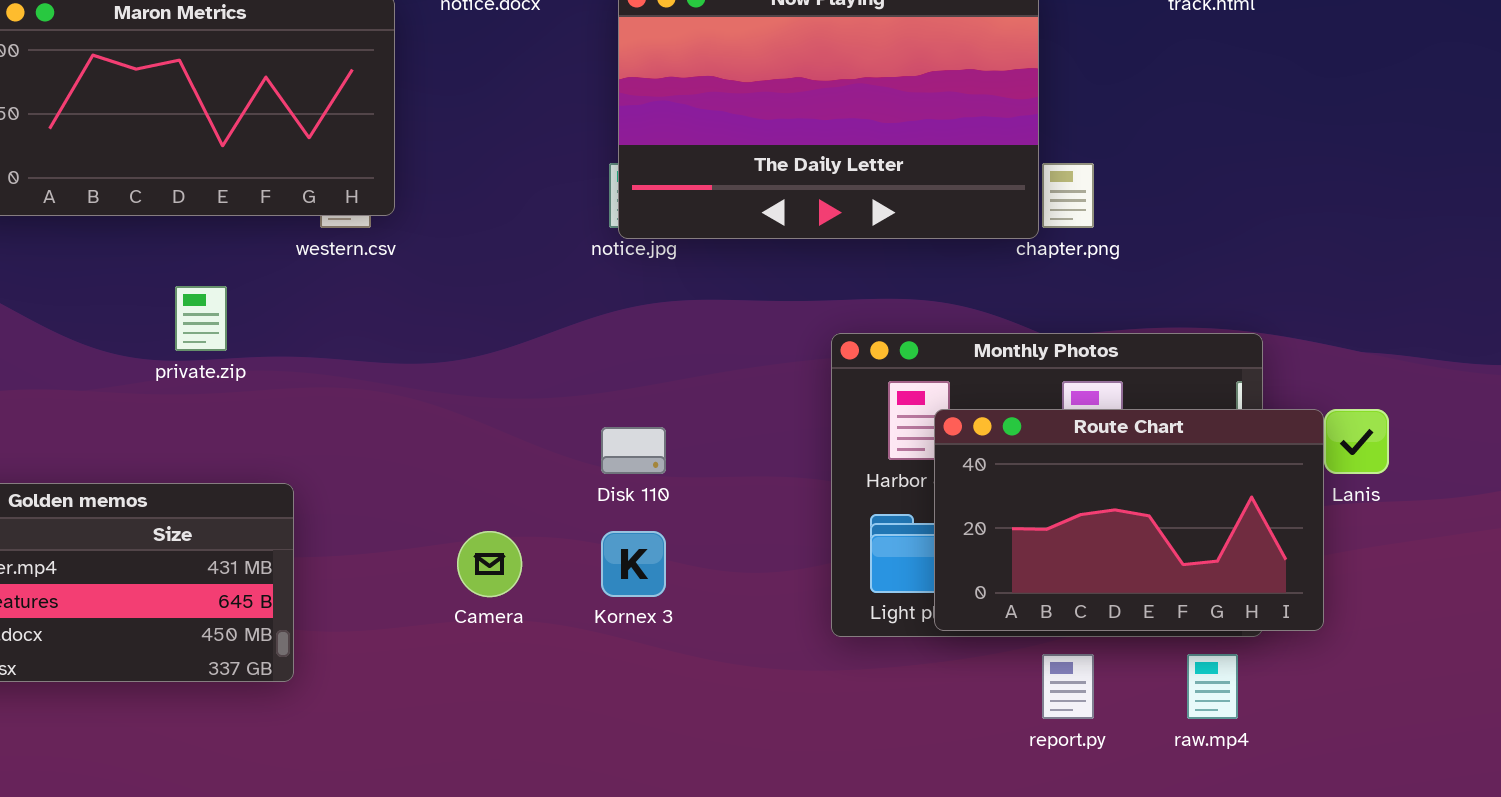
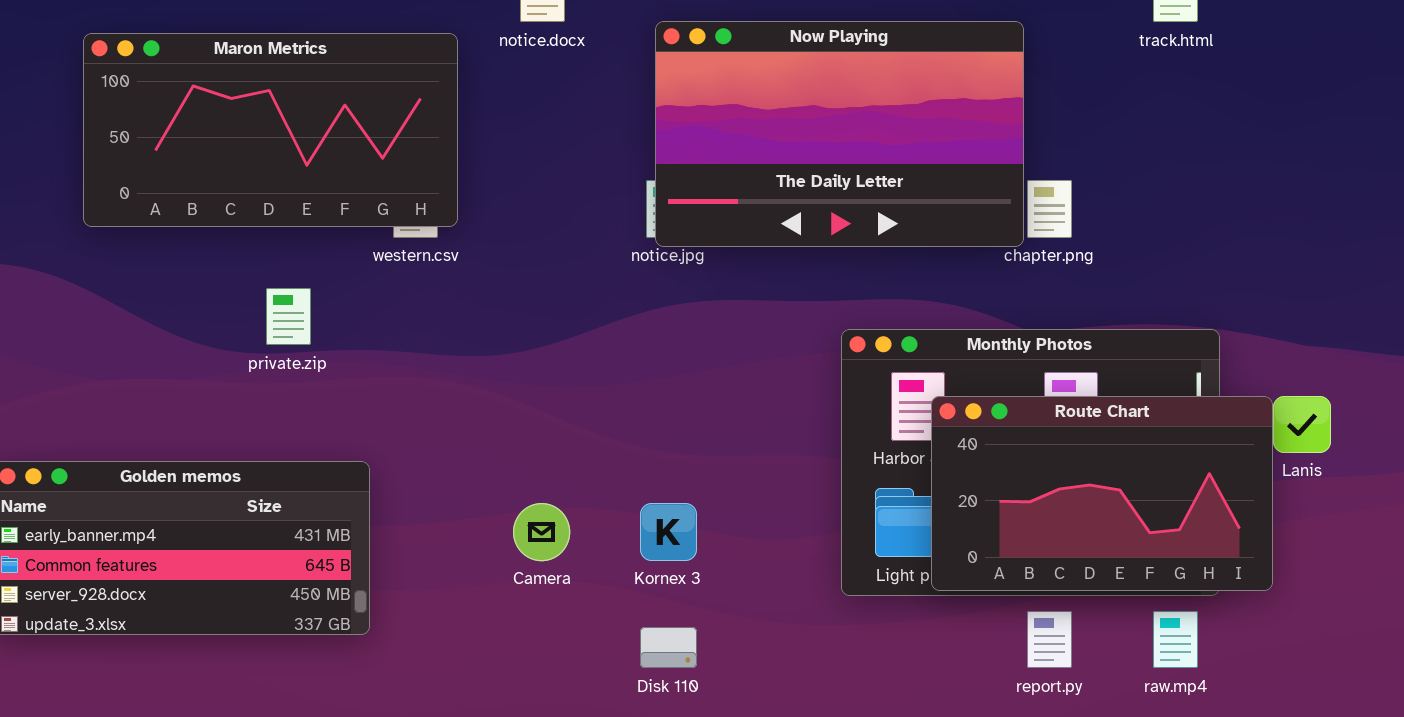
Disk 110: [601,427,666,474] -> [640,627,697,668], moved

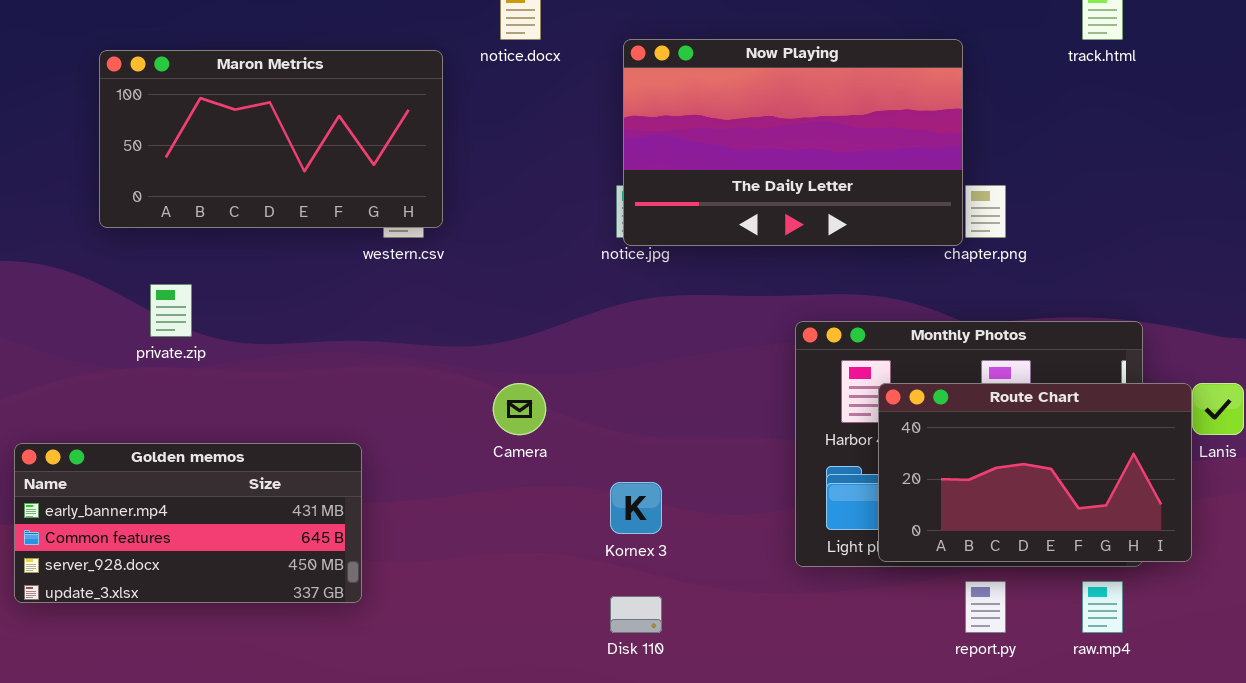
private.zip: [266,288,311,345] -> [150,284,192,337], moved
Camera: [513,503,570,561] -> [493,383,546,435], moved

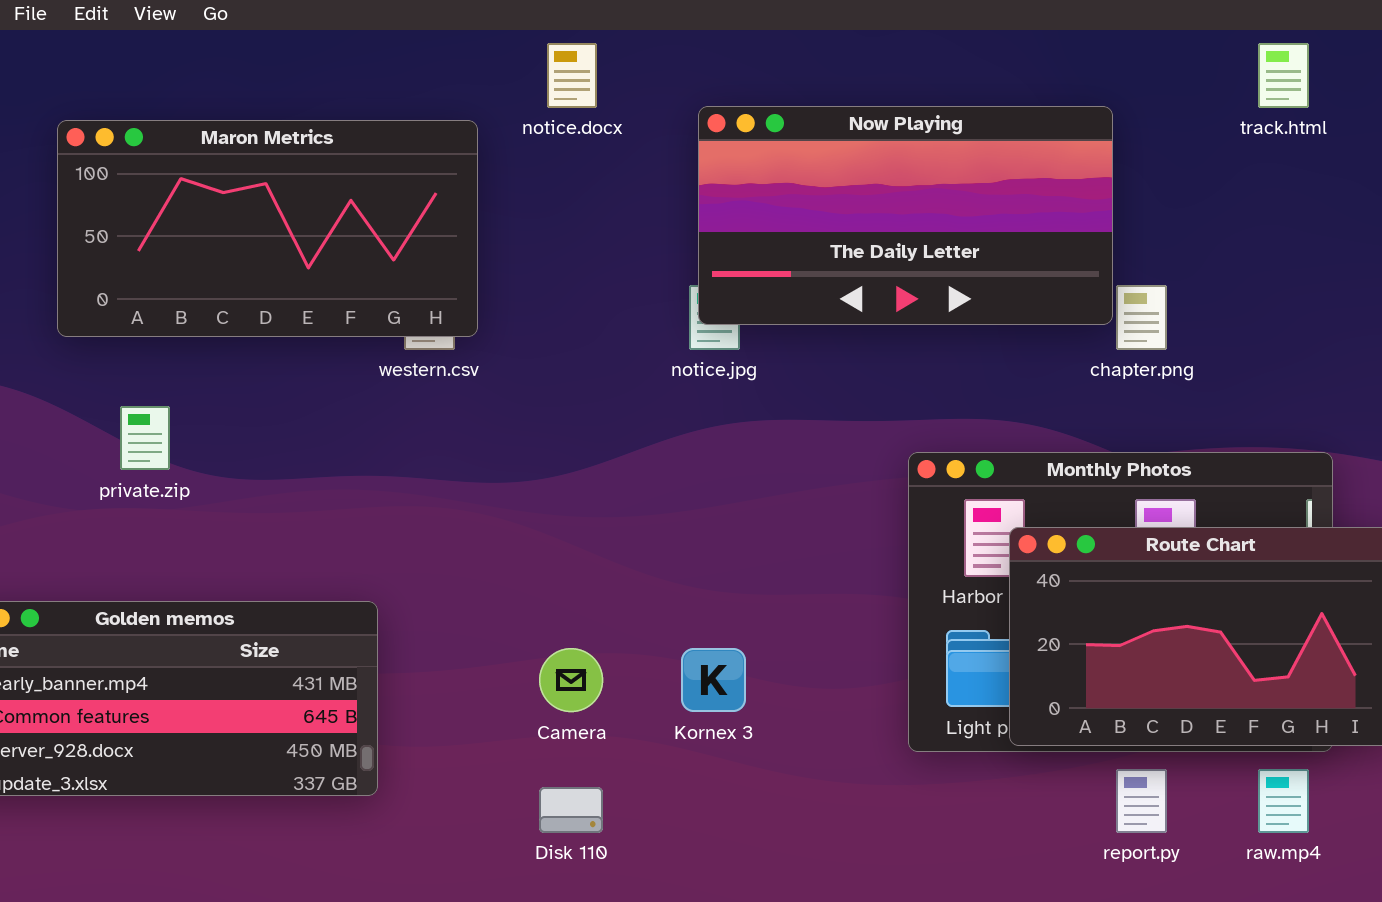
Now Playing: [623,39,963,246] -> [698,106,1113,325], resized
Camera: [493,383,546,435] -> [539,648,603,712], moved
Disk 110: [610,596,662,633] -> [539,787,603,833], moved

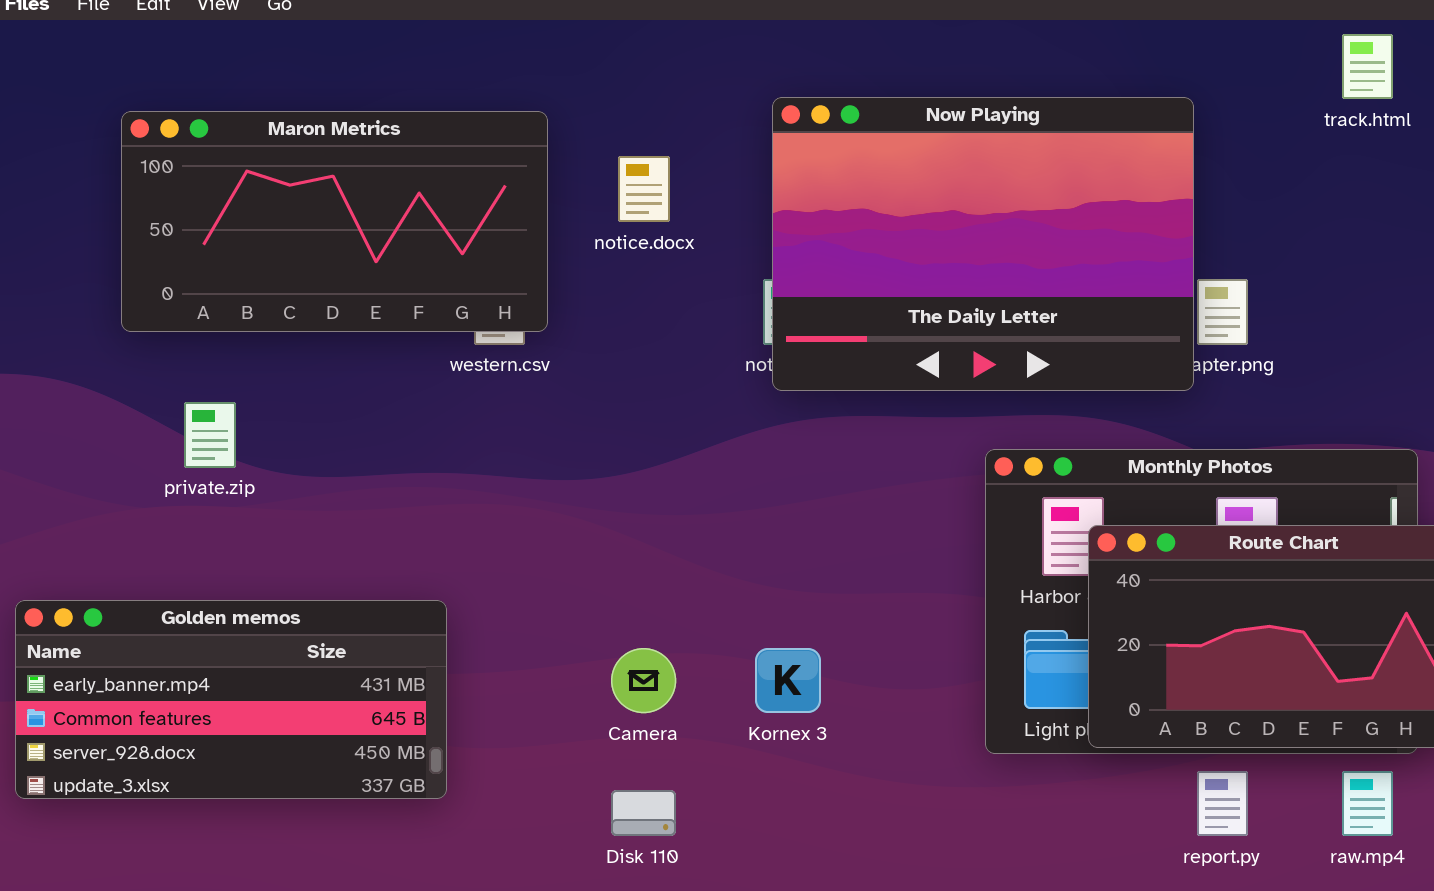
notice.docx: [547,43,597,108] -> [618,156,670,222], moved
Now Playing: [698,106,1113,325] -> [772,97,1194,391], resized

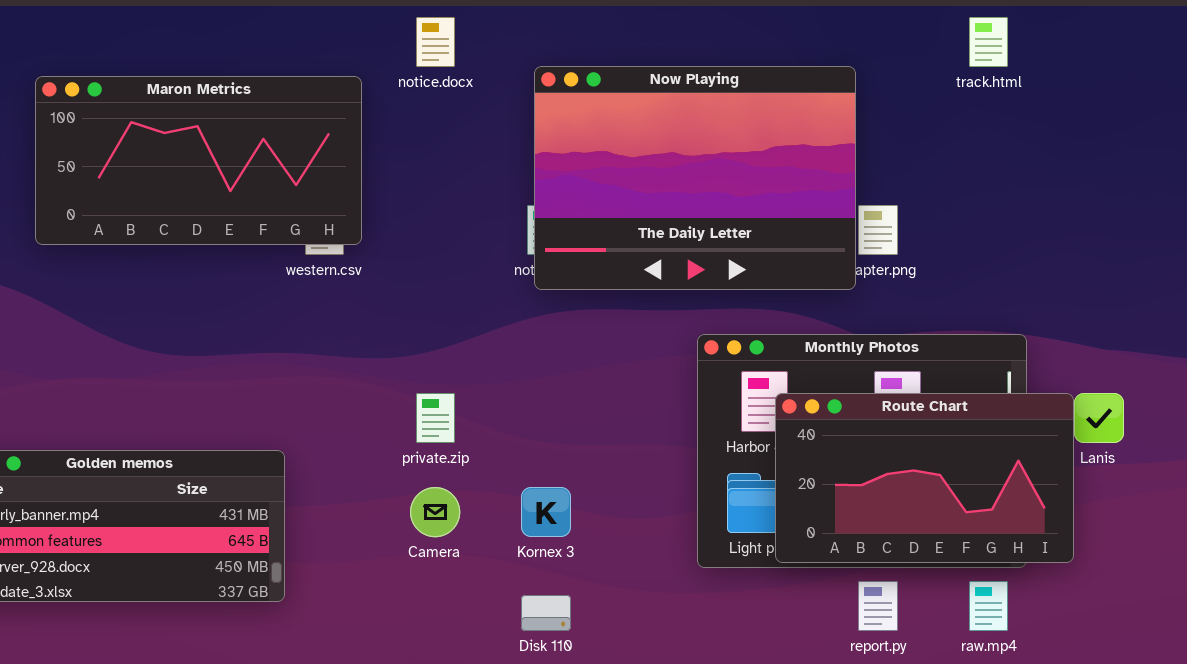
notice.docx: [618,156,670,222] -> [416,17,455,67], moved
private.zip: [184,402,236,468] -> [416,393,455,443], moved
Disk 110: [611,790,676,836] -> [521,595,571,631], moved

